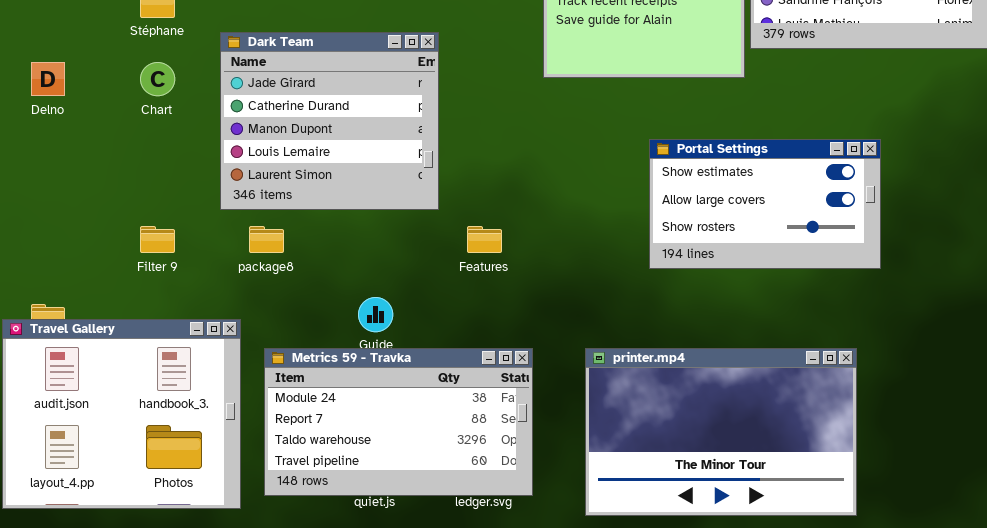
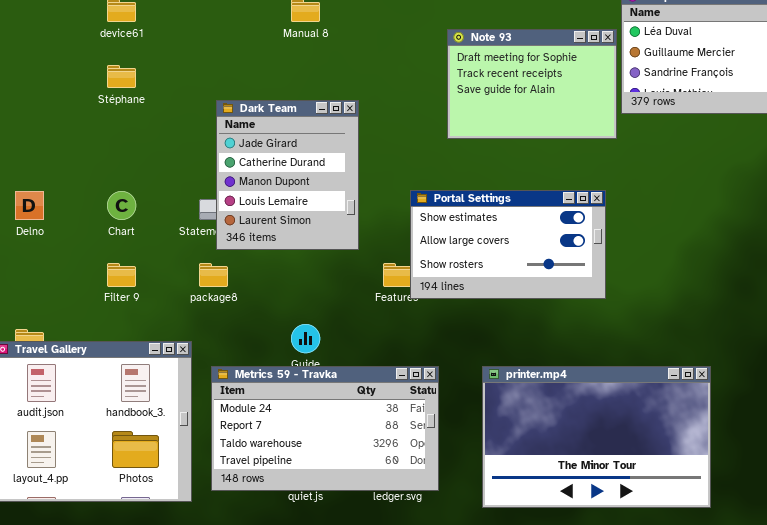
Dark Team: [220,32,439,210] -> [216,100,359,250], resized
Delno: [31,62,65,96] -> [15,191,44,220], moved
Chart: [140,62,175,96] -> [107,191,136,220], moved
Portal Settings: [649,139,881,269] -> [410,190,606,299], moved

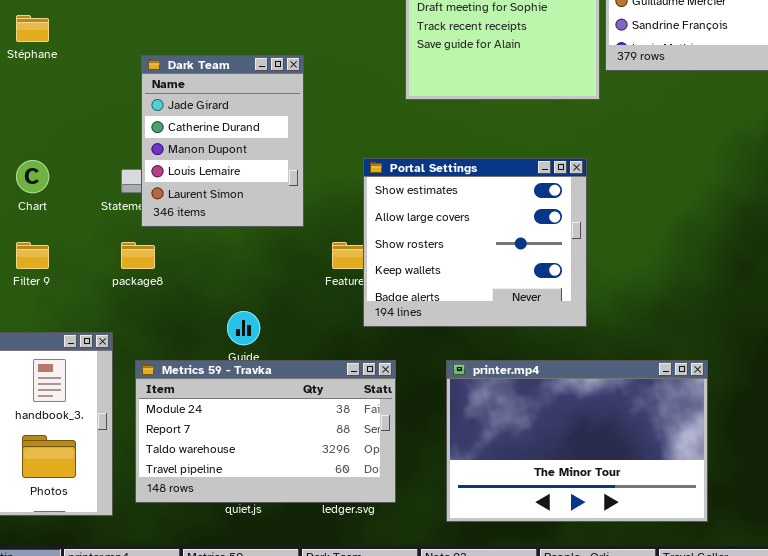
Portal Settings: [410,190,606,299] -> [363,158,587,327], resized

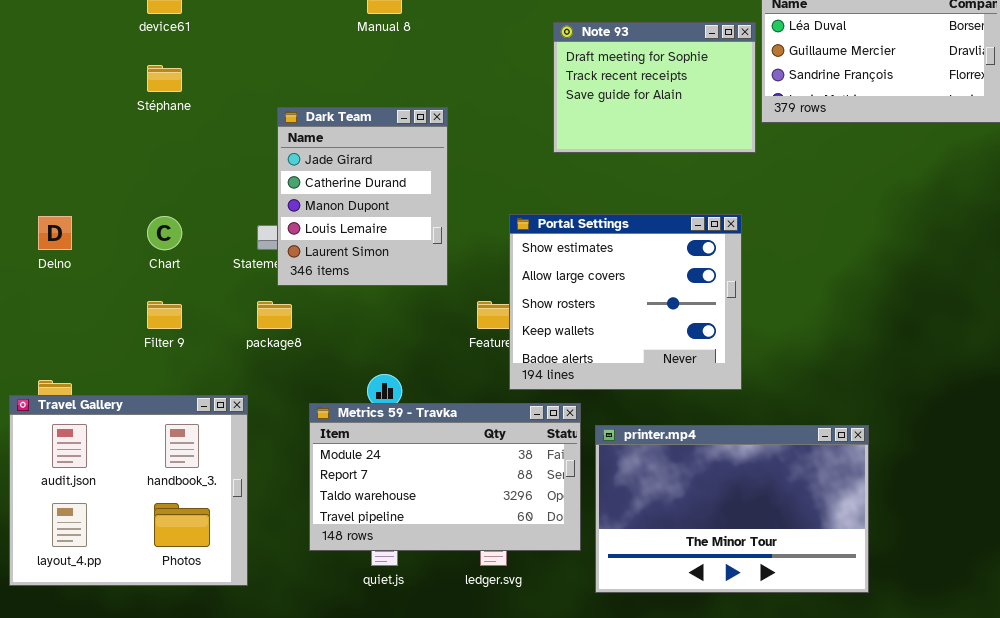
Metrics 59 - Travka: [135,360,396,503] -> [309,403,581,551], moved

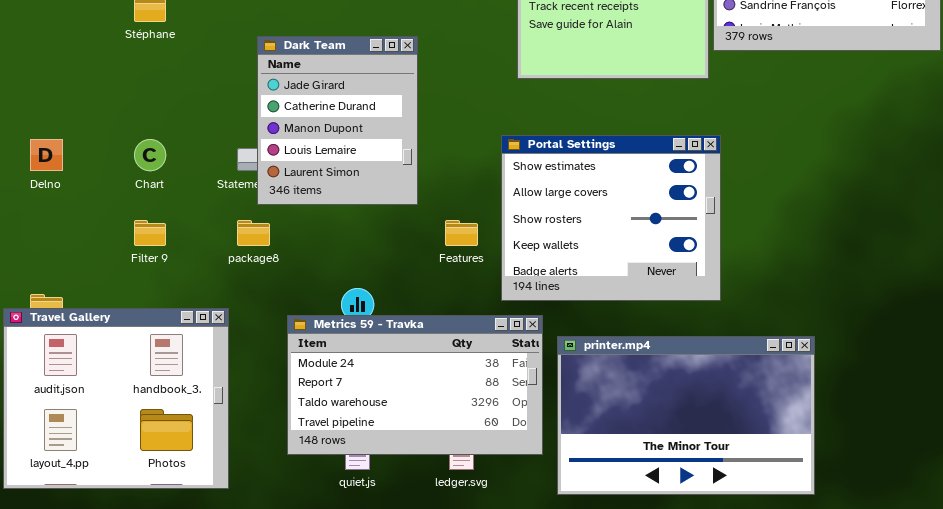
Portal Settings: [509,214,742,390] -> [501,135,721,301], moved

